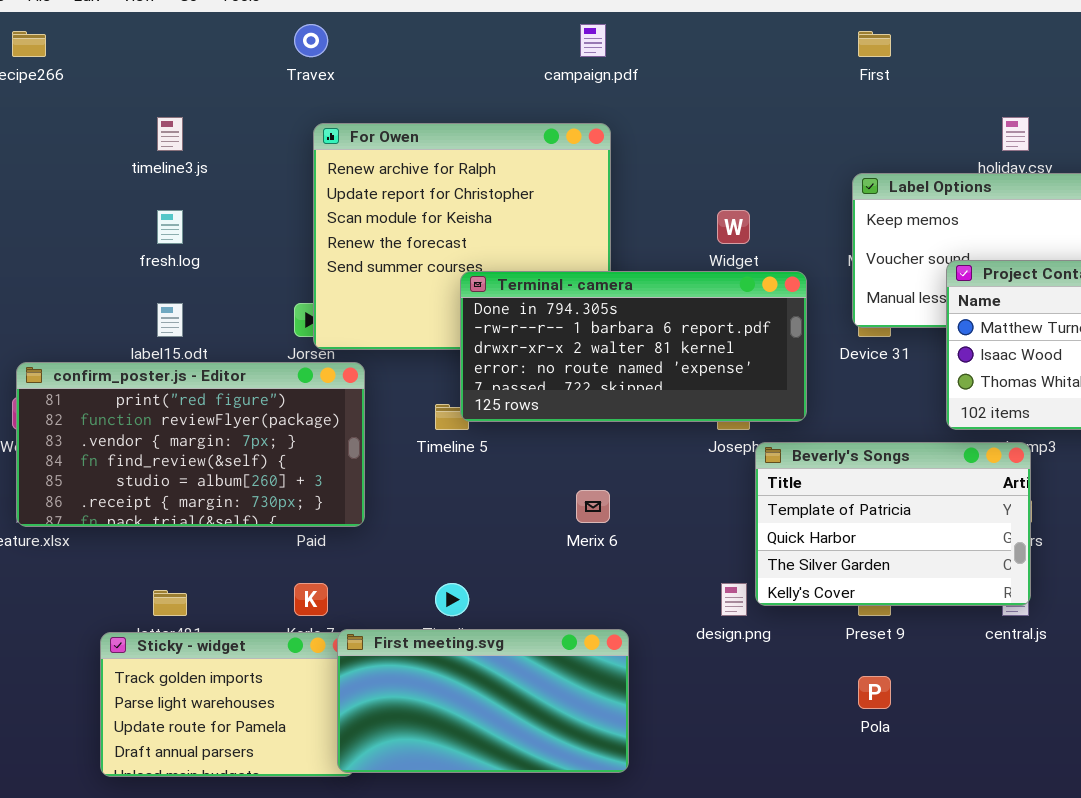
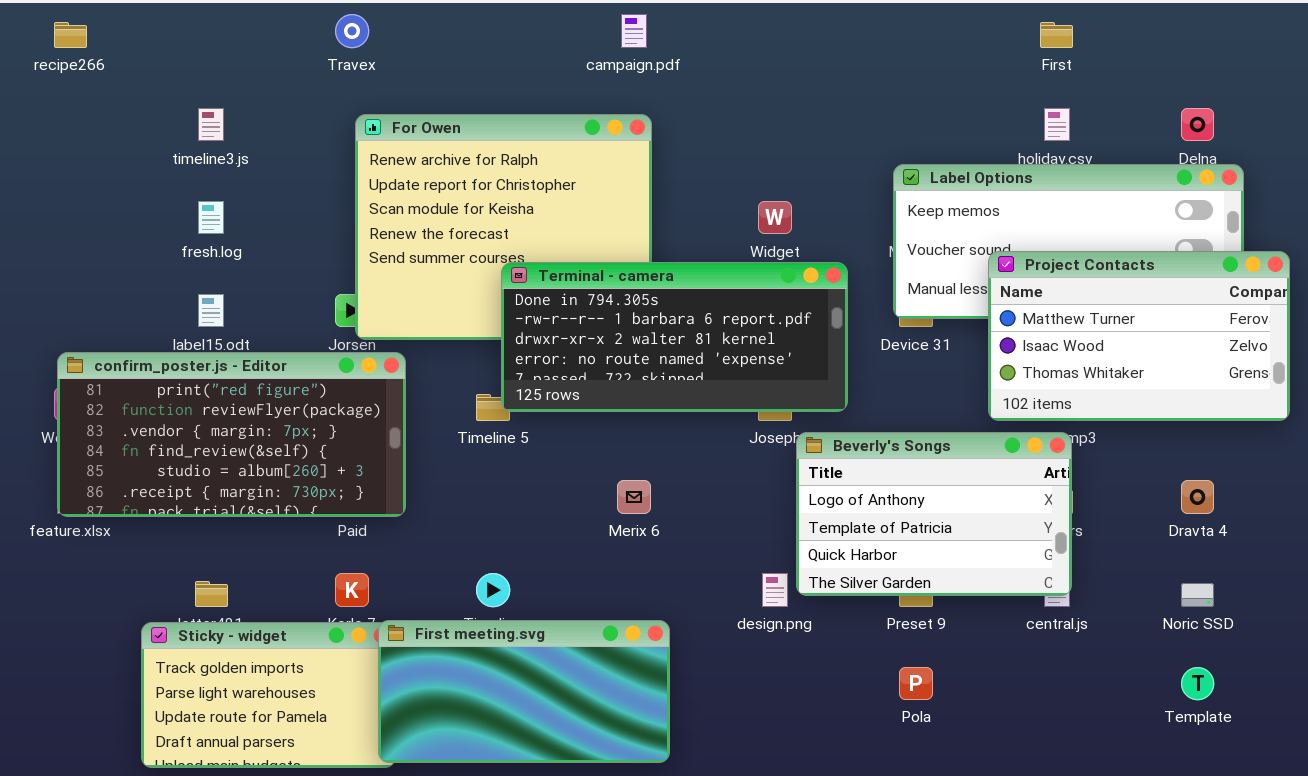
First: [858,31,891,57] -> [1040,22,1073,48], moved
Beverly's Songs: [755,442,1031,606] -> [796,432,1072,596], scrolled up 1 row

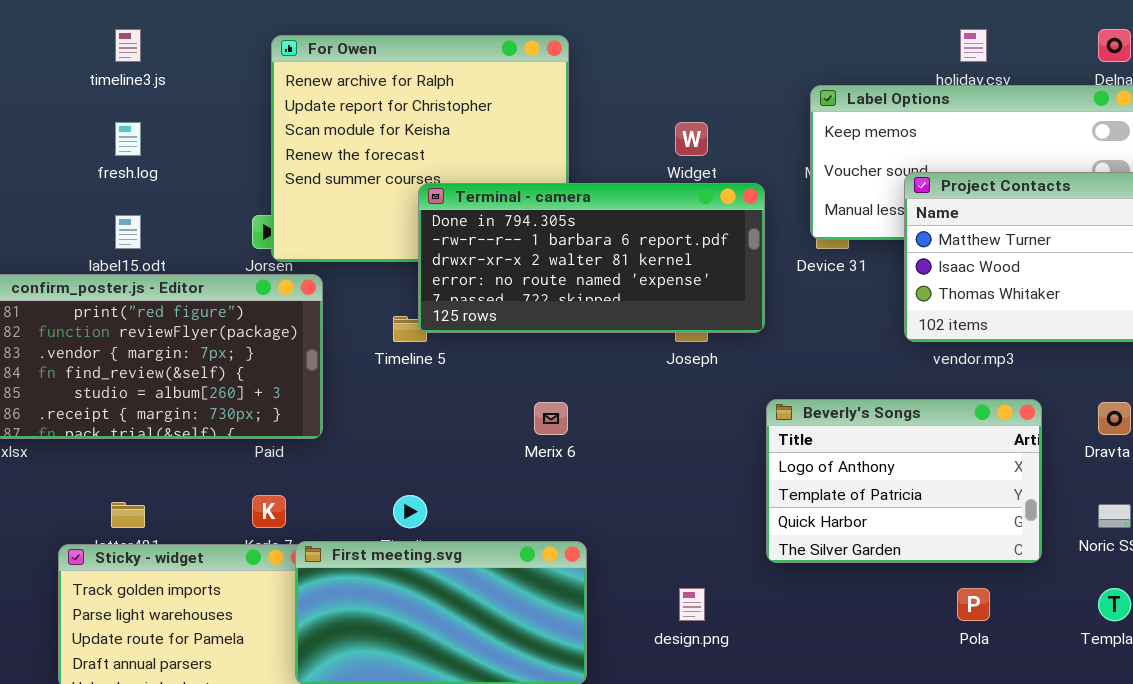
Beverly's Songs: [796,432,1072,596] -> [766,399,1042,563], moved
design.png: [762,573,788,607] -> [679,588,705,621], moved
Pola: [899,667,933,700] -> [957,588,990,621], moved

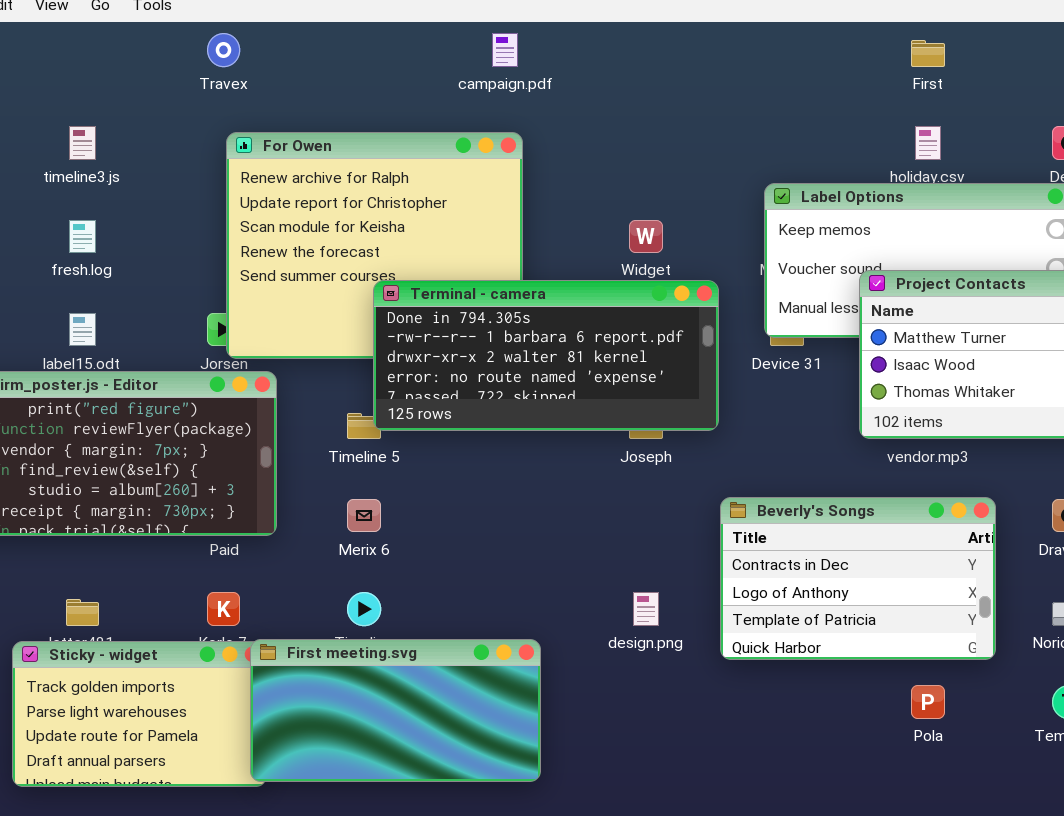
Beverly's Songs: [766,399,1042,563] -> [720,497,996,660], scrolled up 1 row
Merix 6: [534,402,568,435] -> [347,499,381,532], moved
design.png: [679,588,705,621] -> [633,592,659,626], moved

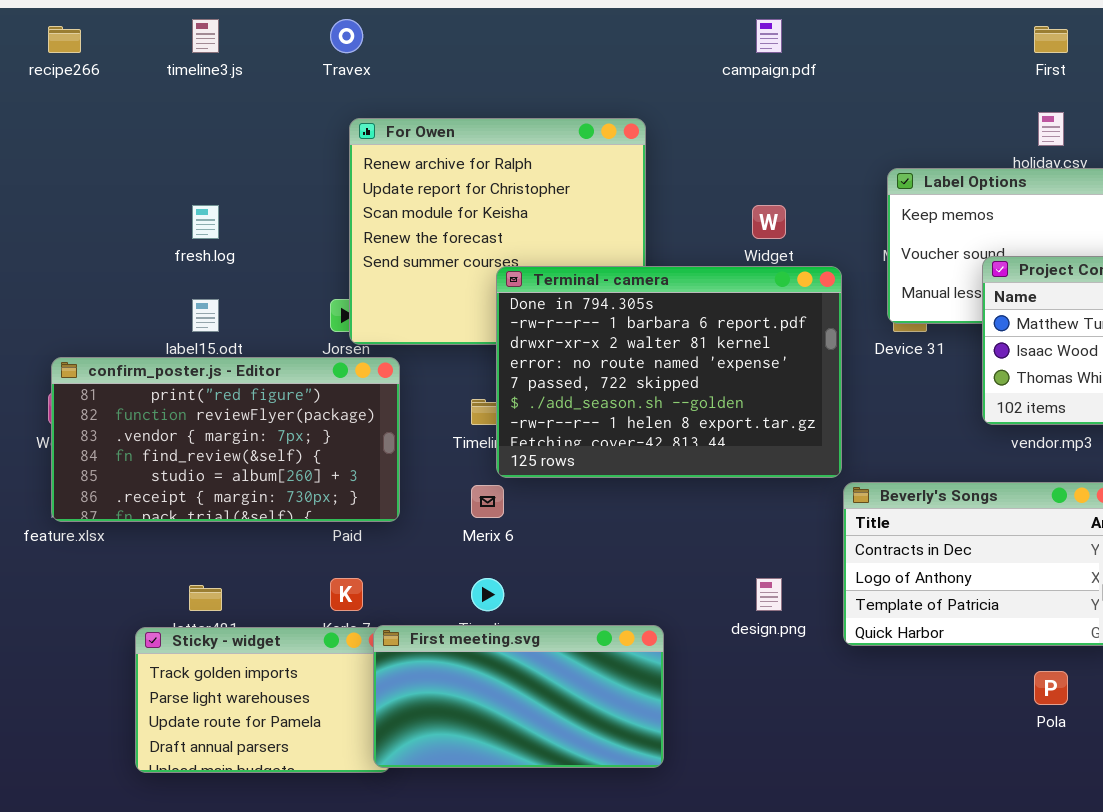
campaign.pdf: [492,33,518,67] -> [756,19,782,53], moved
timeline3.js: [69,126,96,160] -> [192,19,219,53], moved
Terminal - camera: [373,280,719,431] -> [496,266,842,478], resized

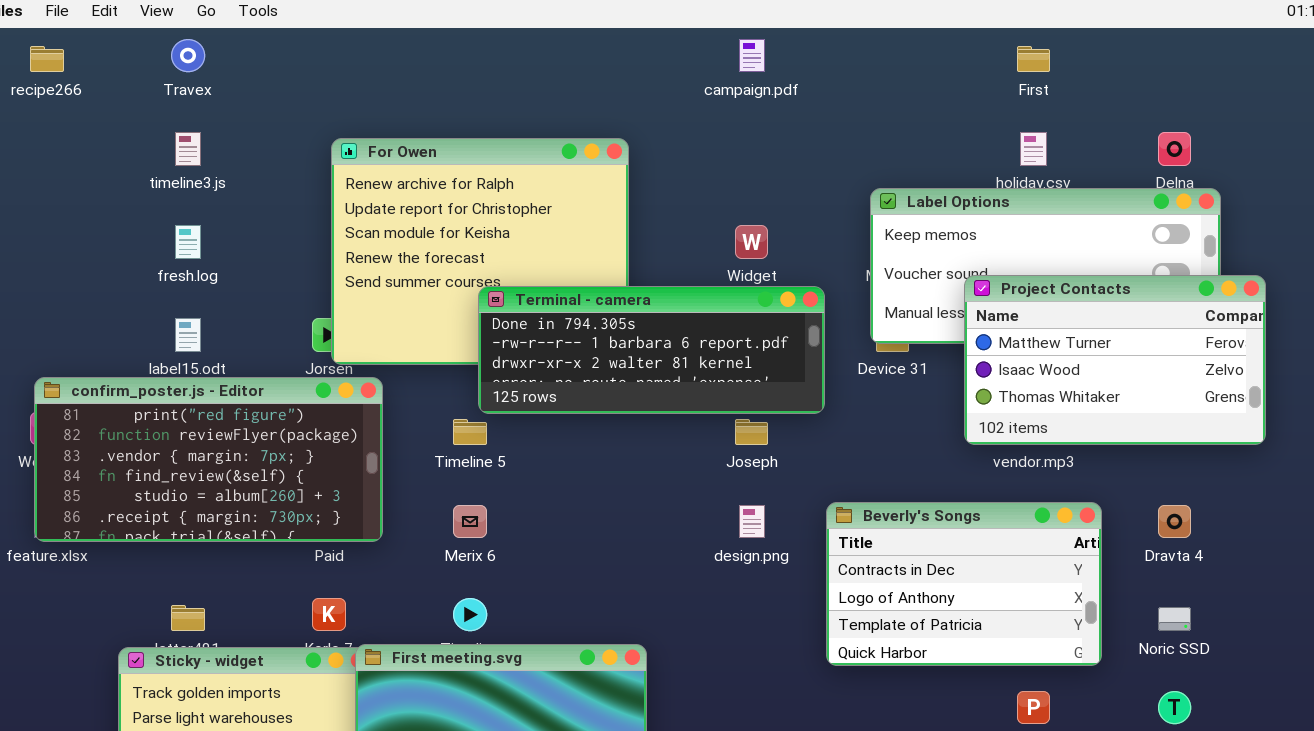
timeline3.js: [192,19,219,53] -> [175,132,201,166], moved
Travex: [330,19,363,53] -> [171,39,205,72], moved
Terminal - camera: [496,266,842,478] -> [478,286,825,414], resized
design.png: [756,578,782,611] -> [739,505,765,538], moved

